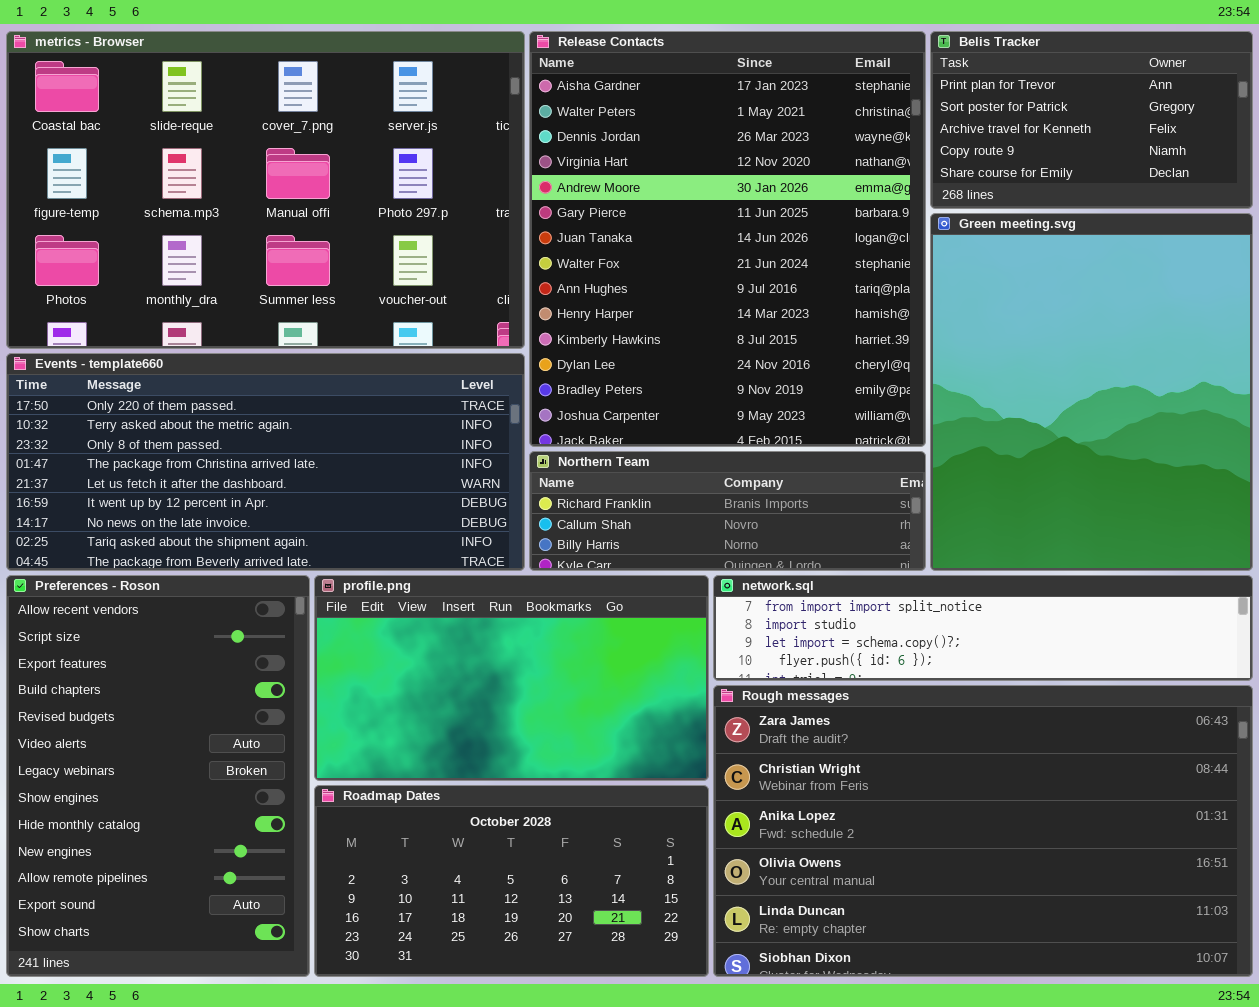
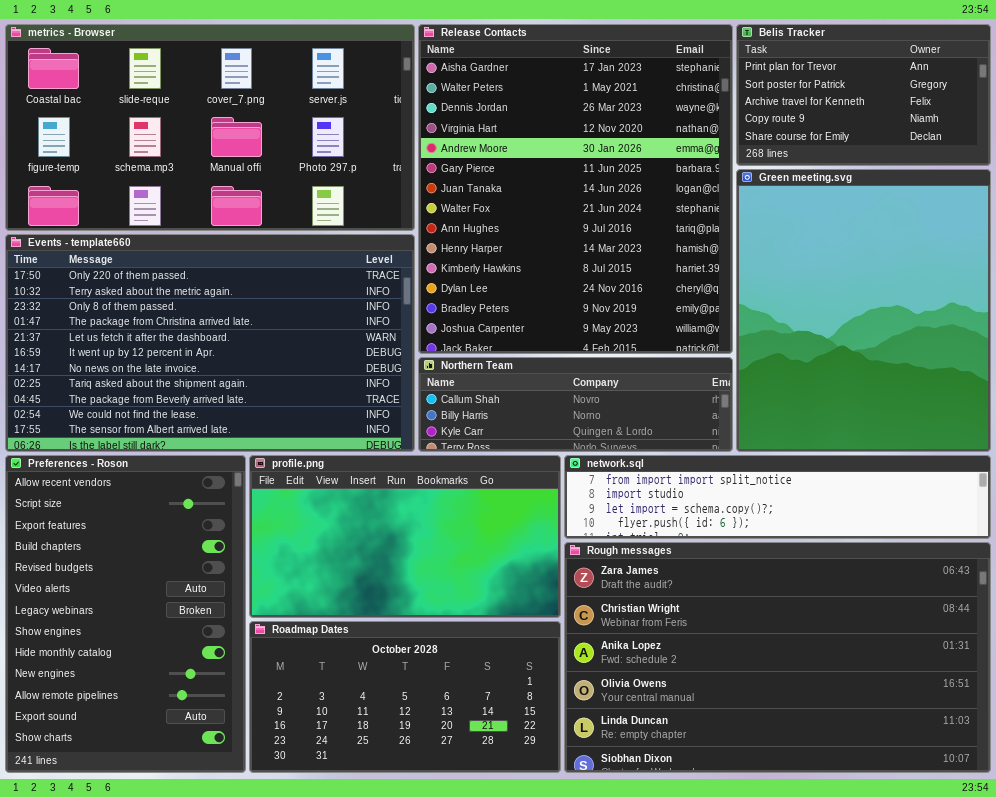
metrics - Browser: [6,31,525,349] -> [5,24,415,231], resized
Events - template660: [6,353,525,571] -> [5,234,415,452], resized
Northern Team: [529,451,926,571] -> [418,357,733,452], scrolled down 1 row

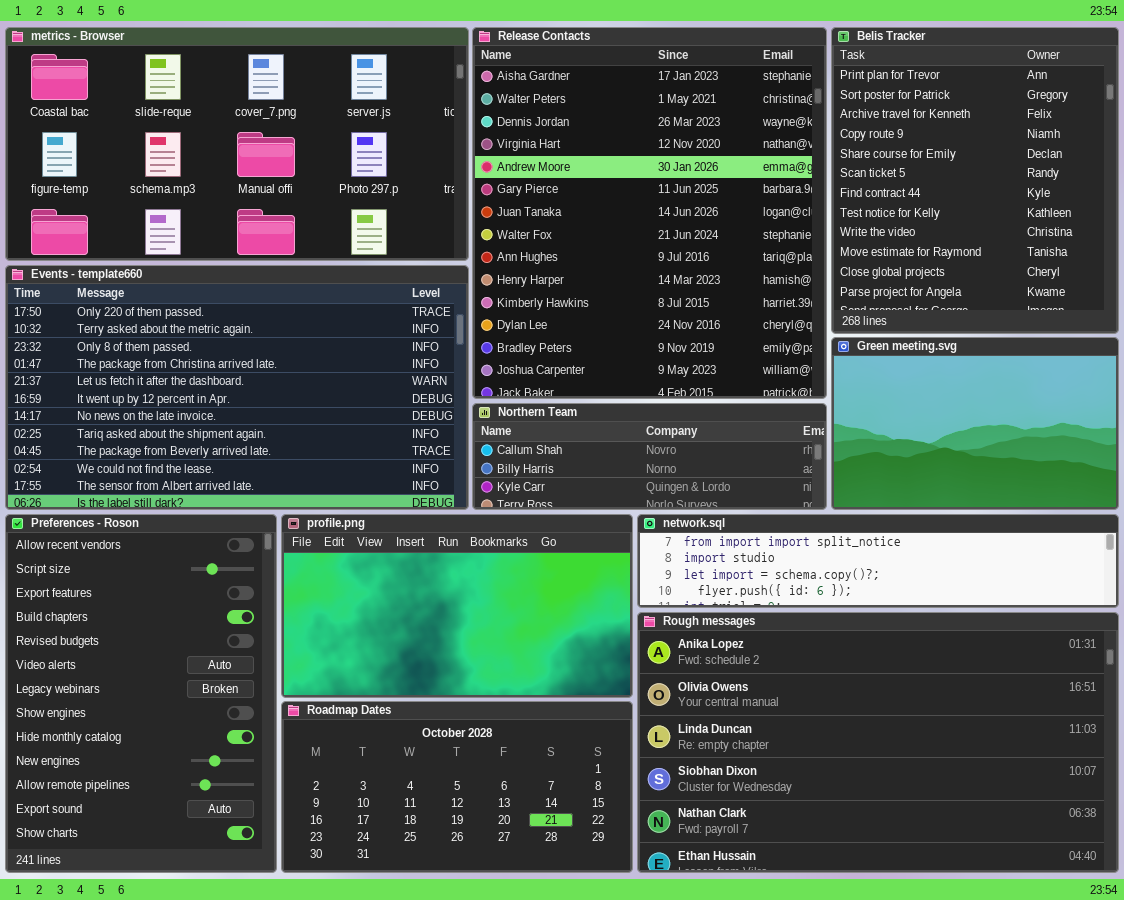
Belis Tracker: [736,24,991,166] -> [831,27,1119,334], resized
Green meeting.svg: [736,169,991,452] -> [831,337,1119,510], resized
Rough messages: [564,542,991,773] -> [637,612,1119,873], scrolled down 2 rows

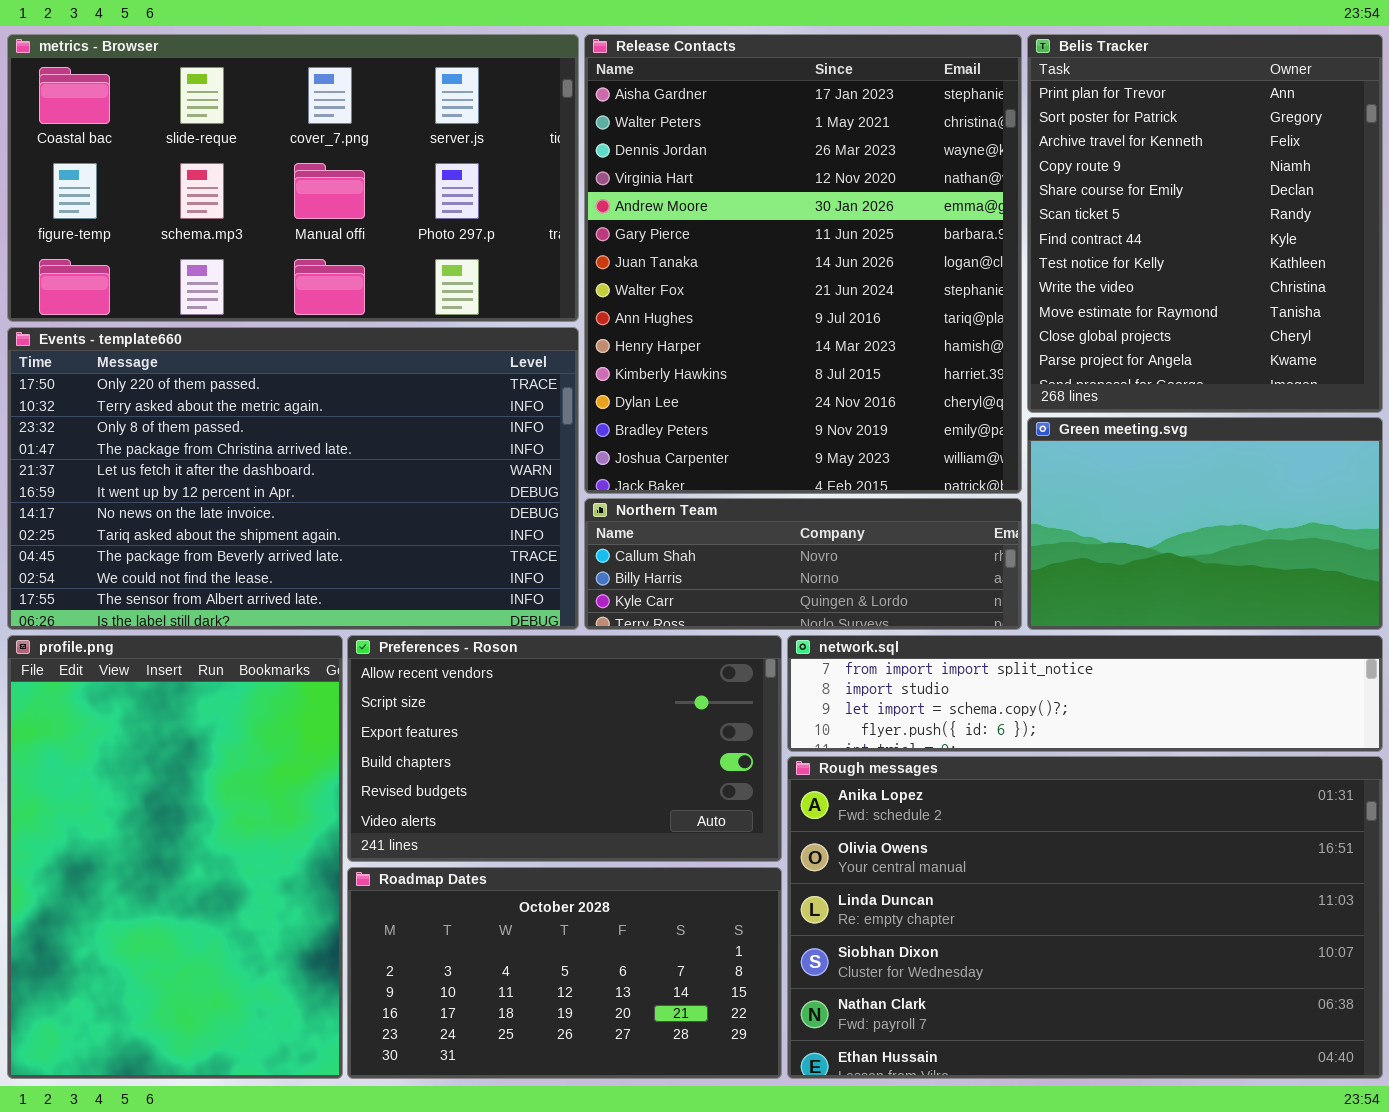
Preferences - Roson: [5,514,277,873] -> [347,635,782,862], moved, resized
profile.png: [281,514,633,698] -> [7,635,343,1079], moved, resized

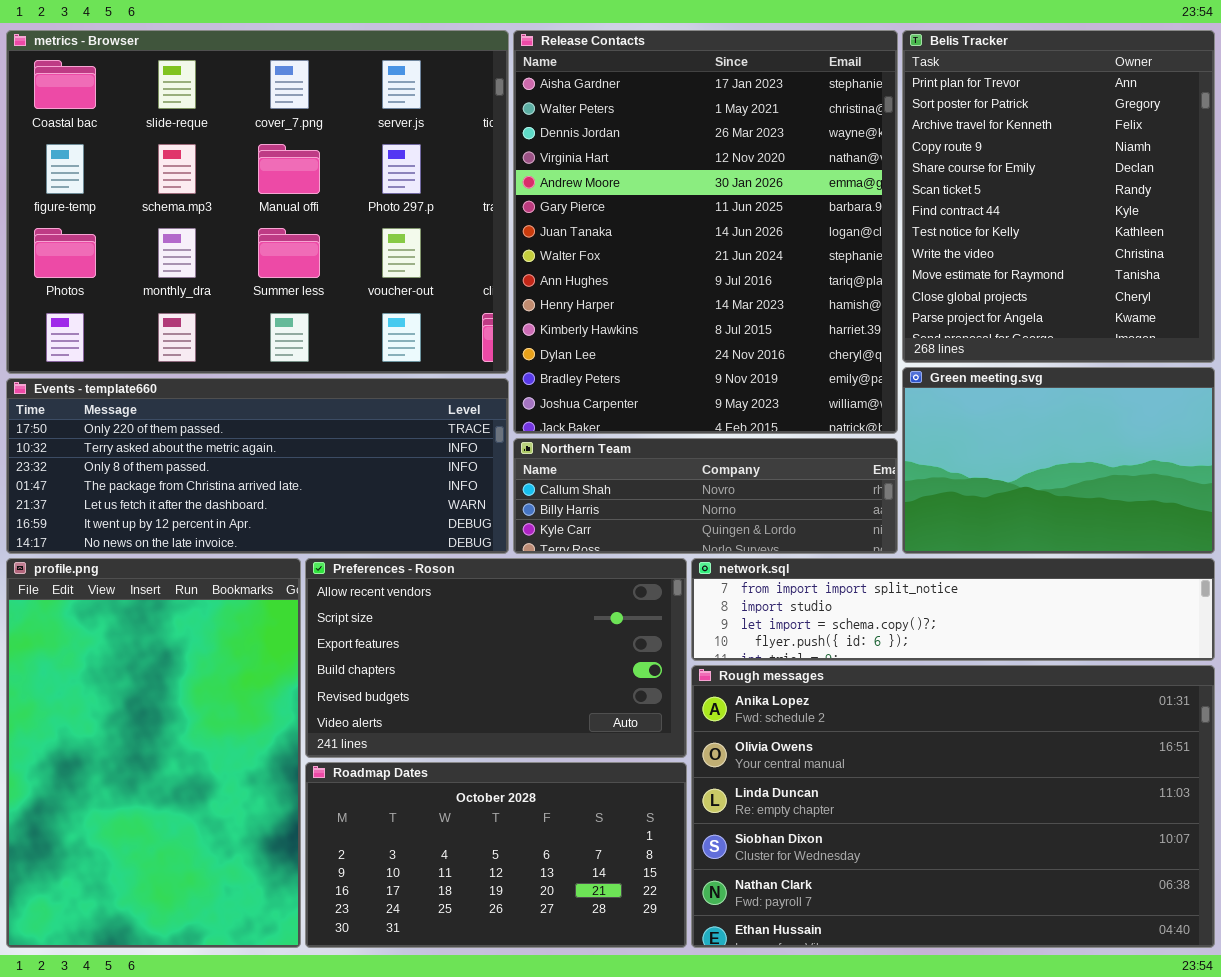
metrics - Browser: [7,34,579,322] -> [6,30,509,374], resized
Events - template660: [7,327,579,630] -> [6,378,509,554], resized

